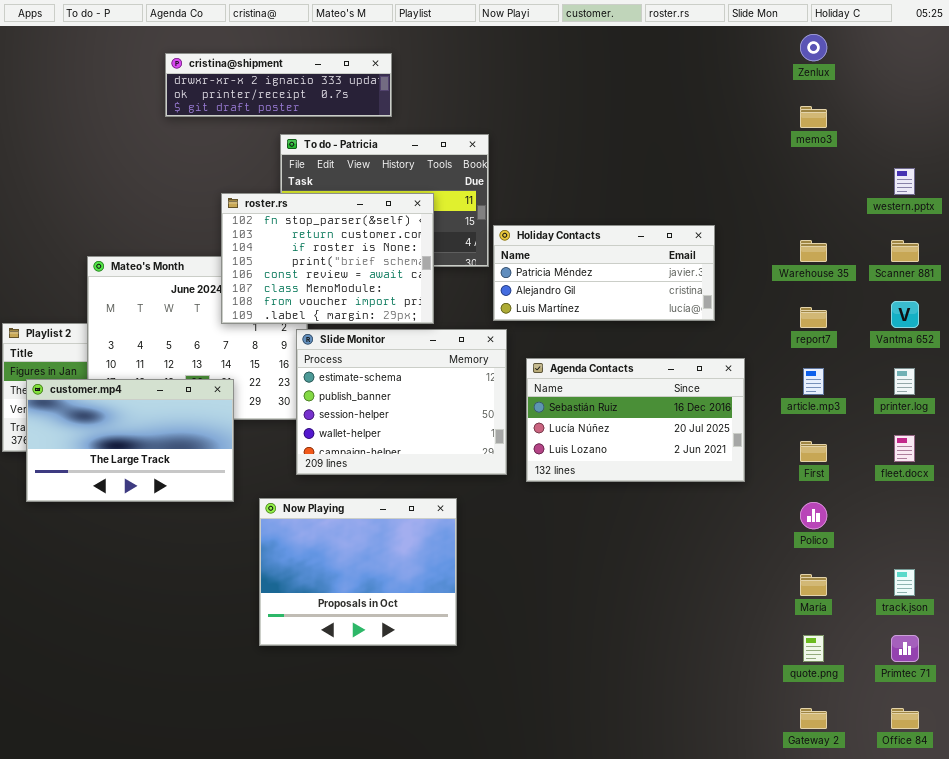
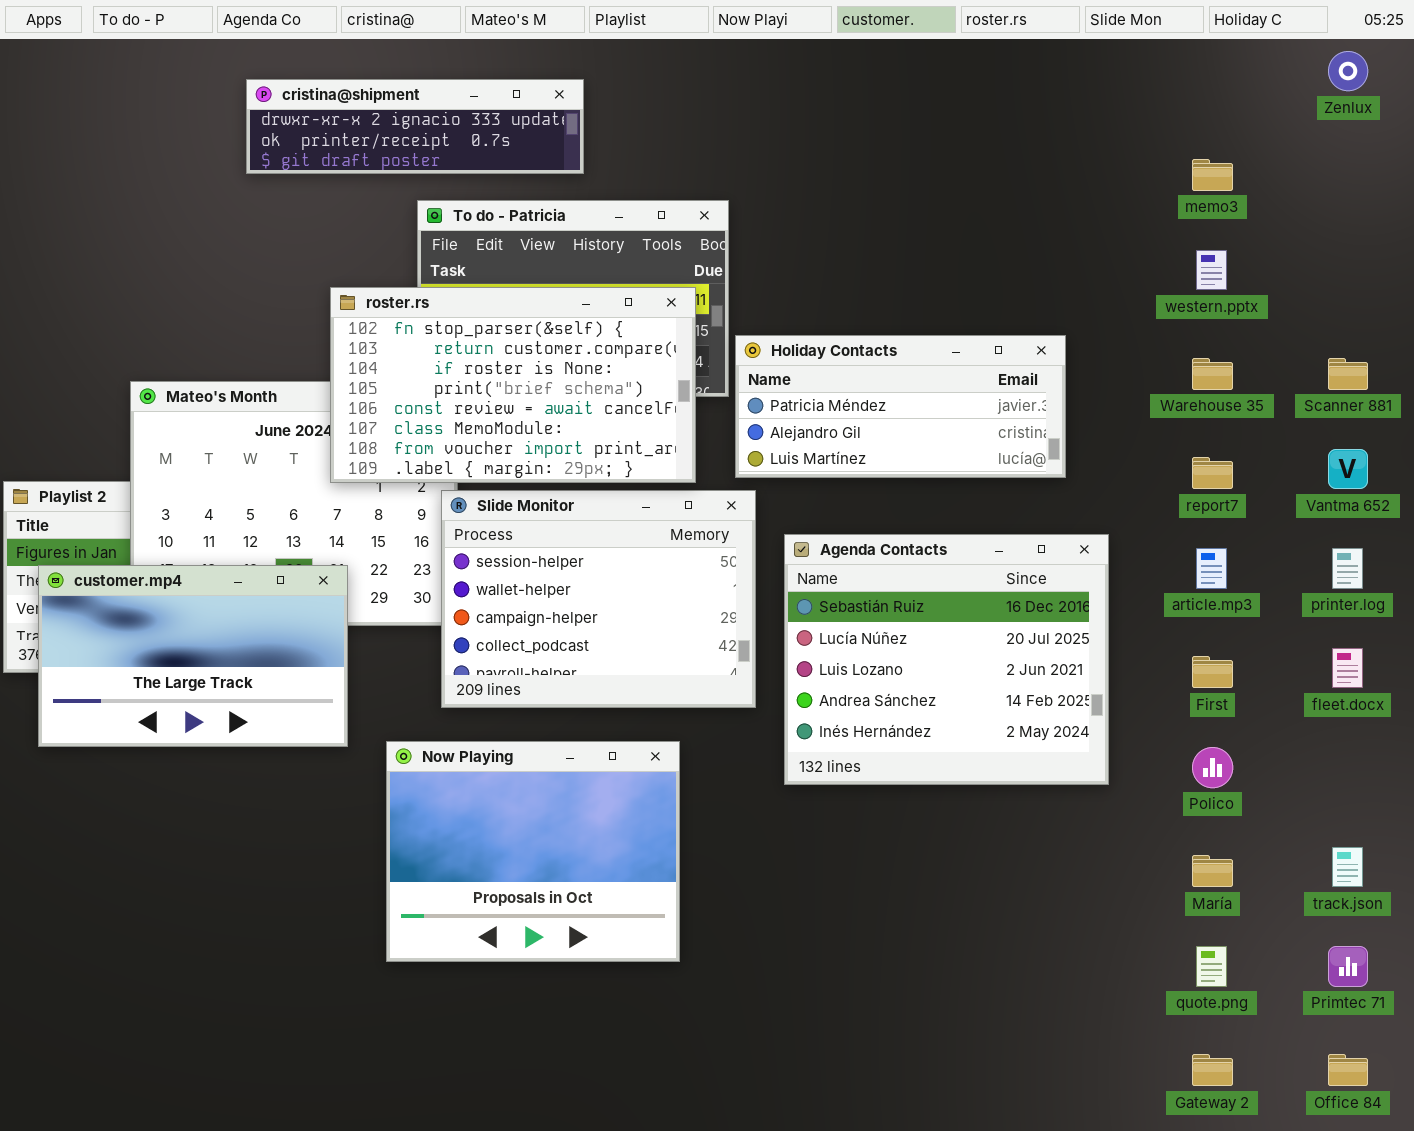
Zenlux: [800,34,827,61] -> [1328,51,1368,91], moved
western.pptx: [894,168,915,195] -> [1196,250,1227,290], moved
roster.rs: [221,193,434,324] -> [330,287,696,483], resized
Slide Monitor: [296,329,507,475] -> [441,490,756,708], scrolled down 2 rows
Agenda Contacts: [526,358,745,482] -> [784,534,1109,785], resized

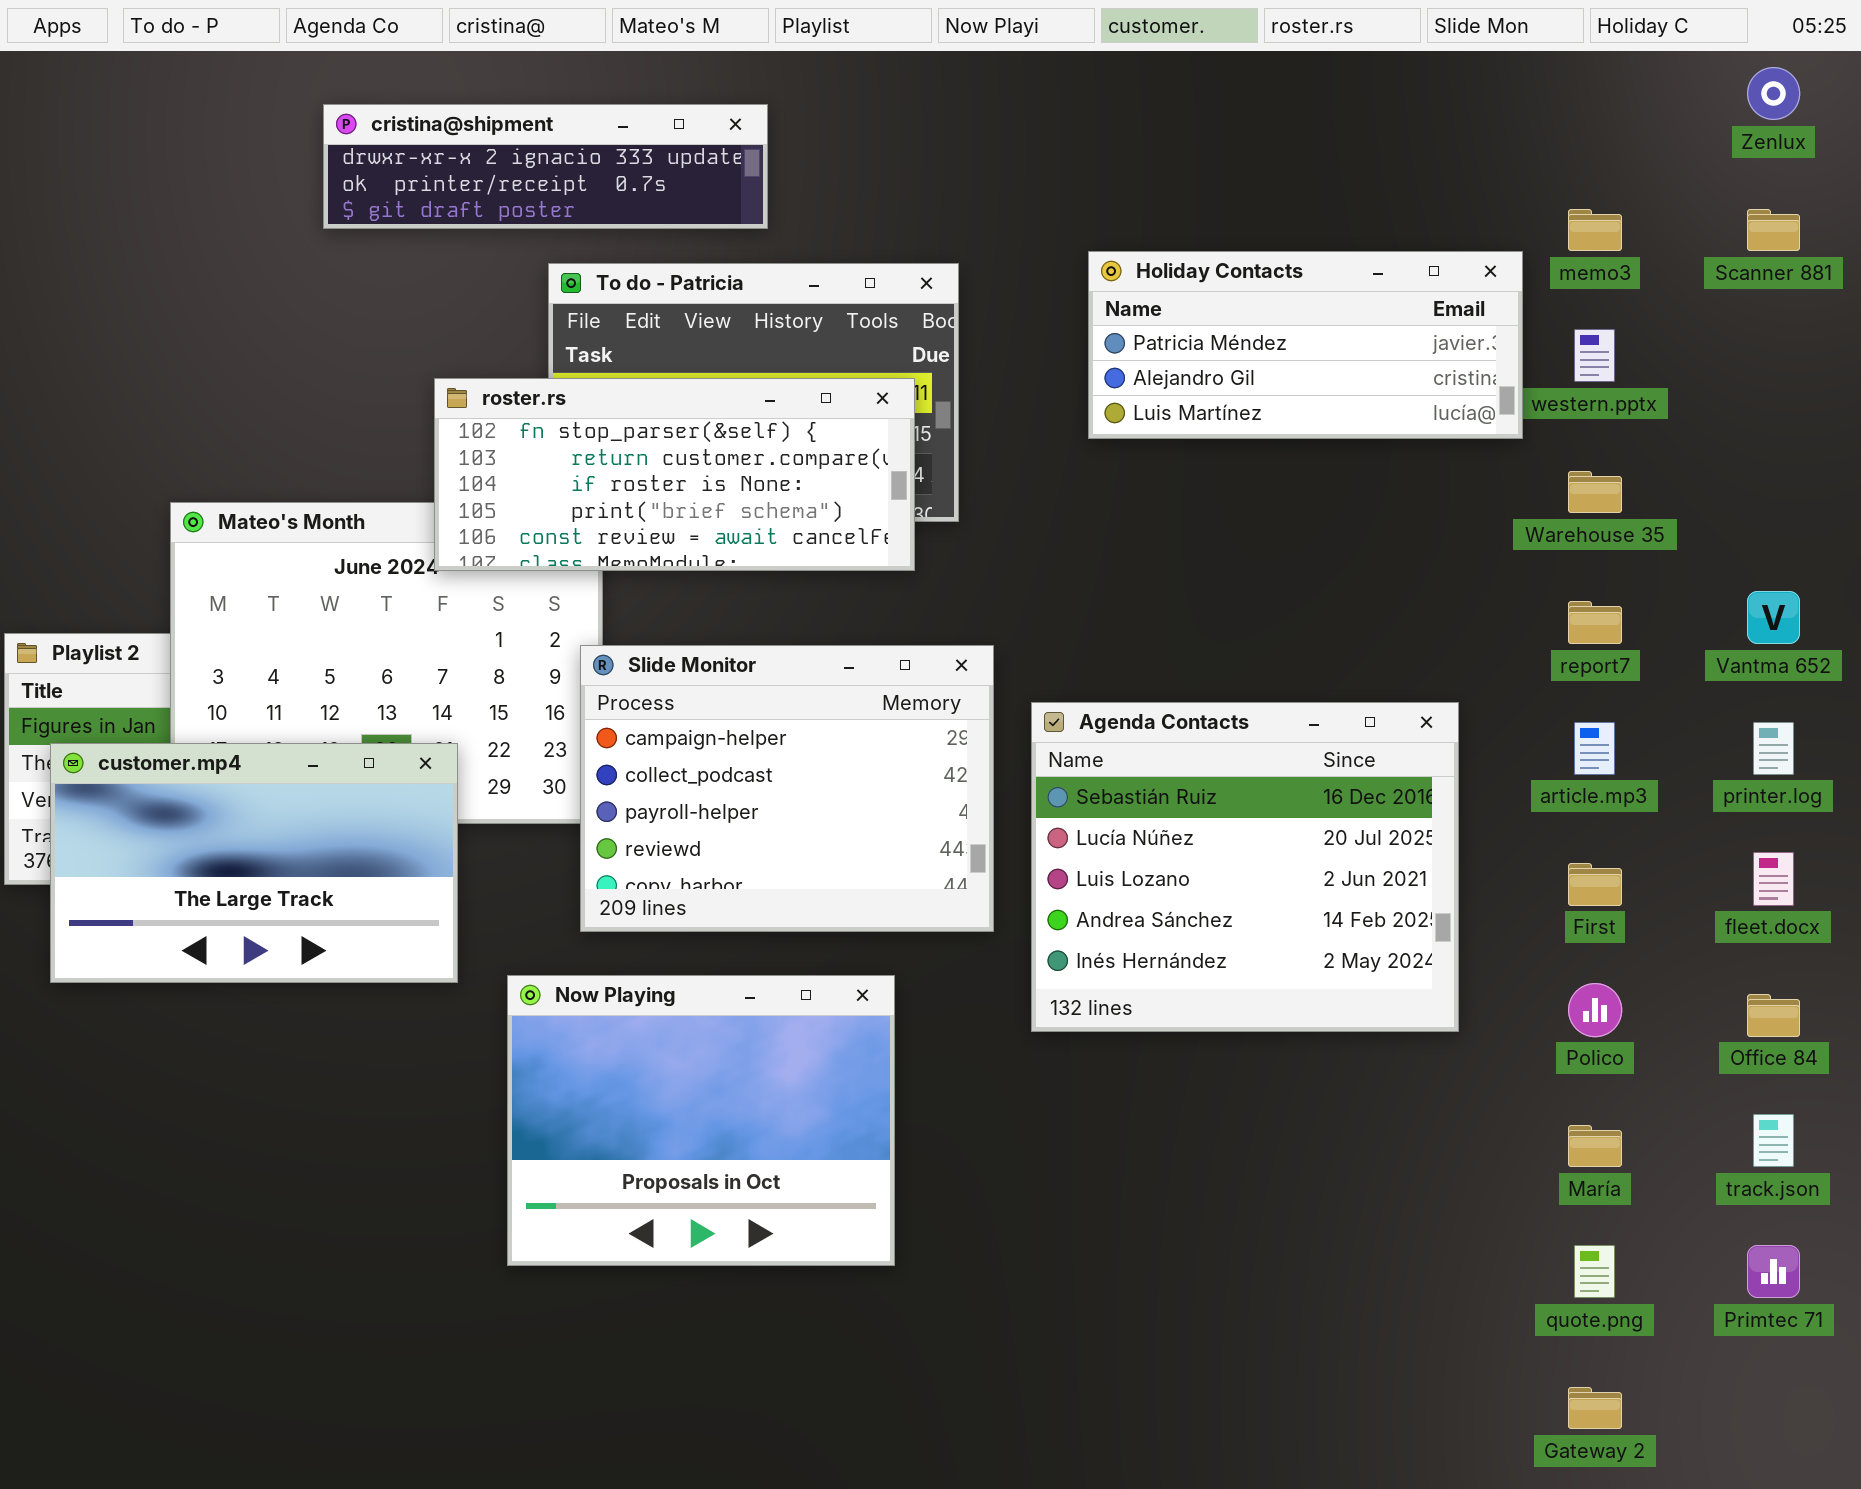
roster.rs: [330,287,696,483] -> [434,378,915,571], resized
Holiday Contacts: [735,335,1066,478] -> [1088,251,1523,439], moved
Scanner 881: [1328,358,1368,390] -> [1747,209,1800,251], moved
Slide Monitor: [441,490,756,708] -> [580,645,994,932], scrolled down 2 rows
Office 84: [1328,1054,1368,1086] -> [1747,994,1800,1037], moved

